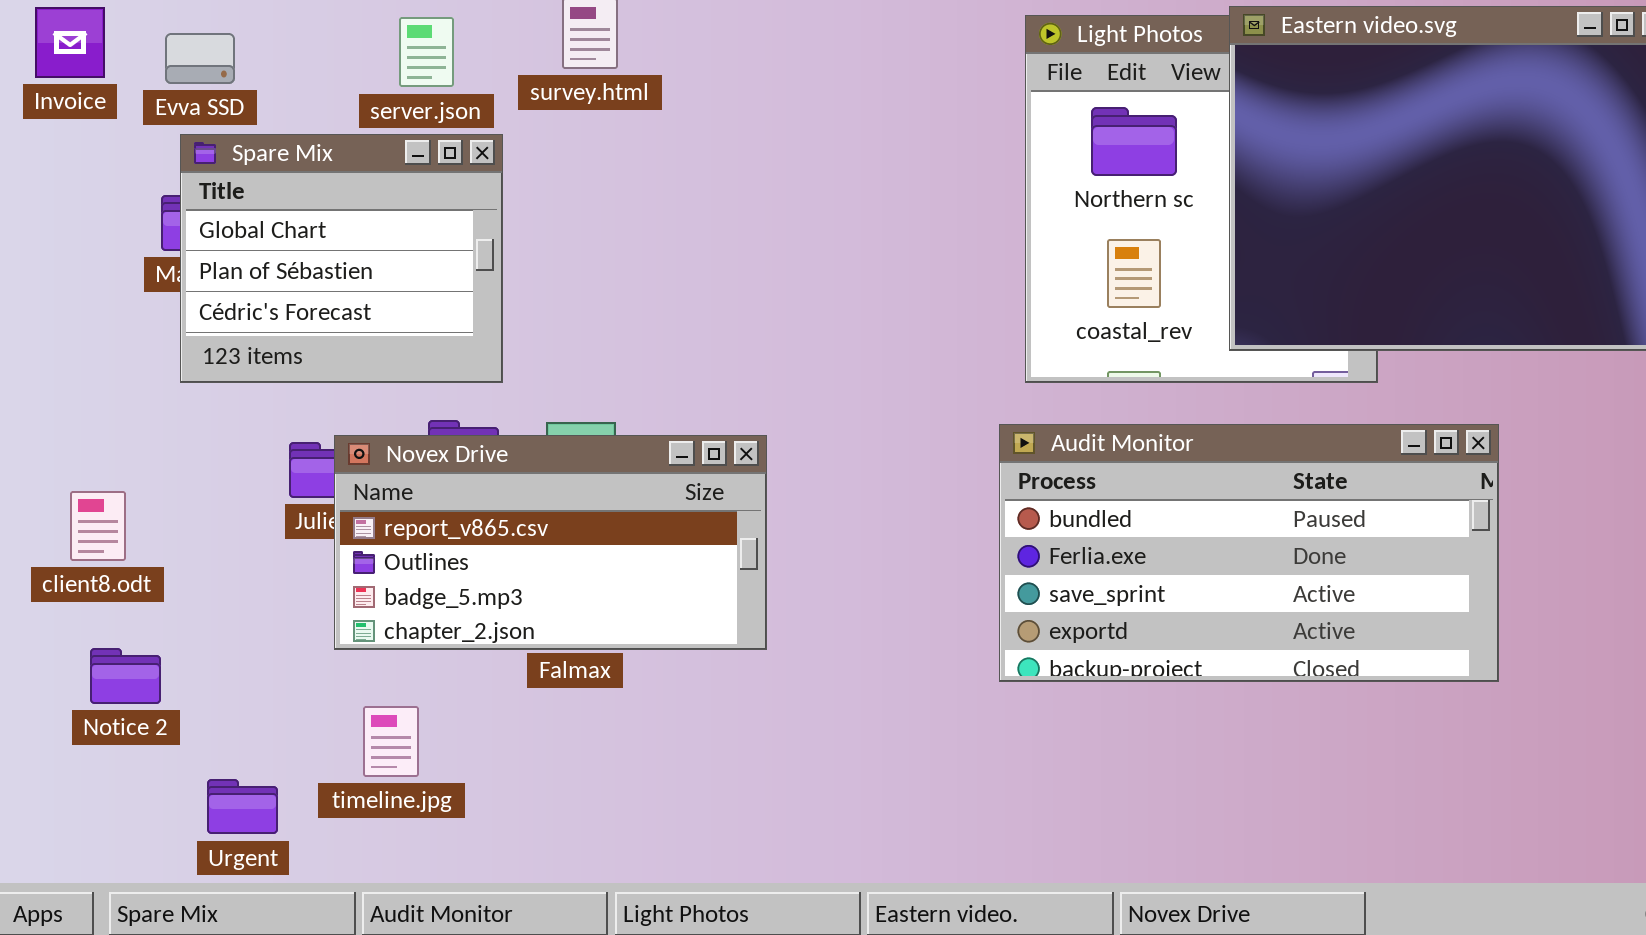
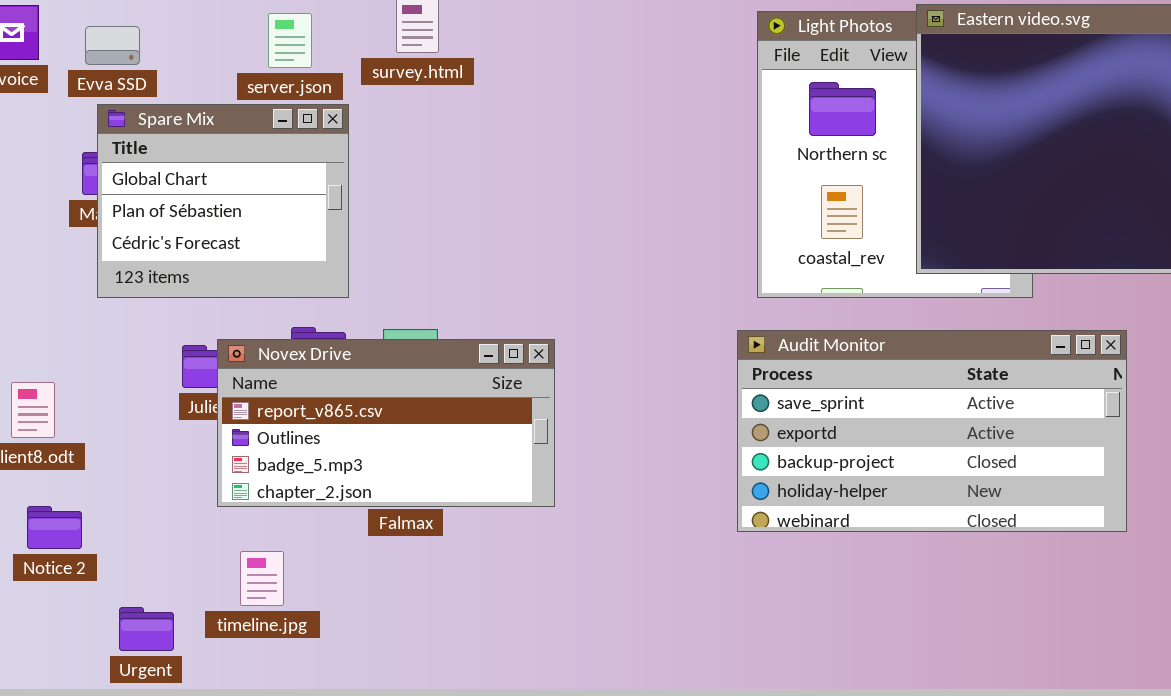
Audit Monitor: [999,424,1499,682] -> [737,330,1127,532], scrolled down 2 rows

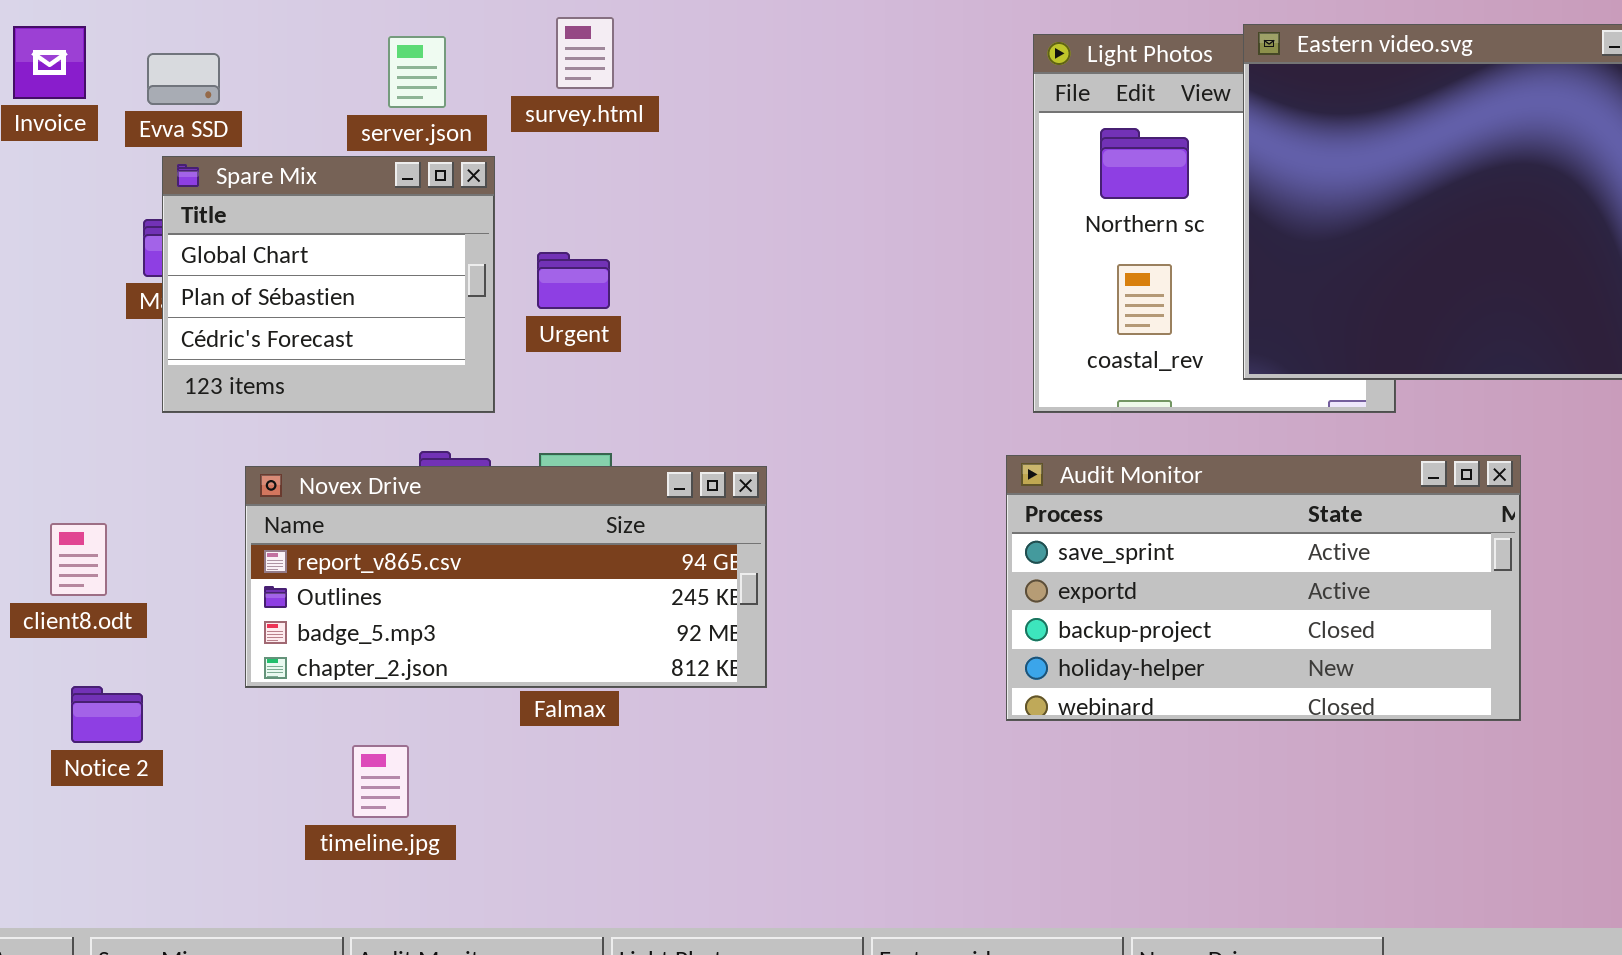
Novex Drive: [217,339,555,507] -> [245,466,767,688], resized
Urgent: [119,607,174,651] -> [537,252,610,309], moved

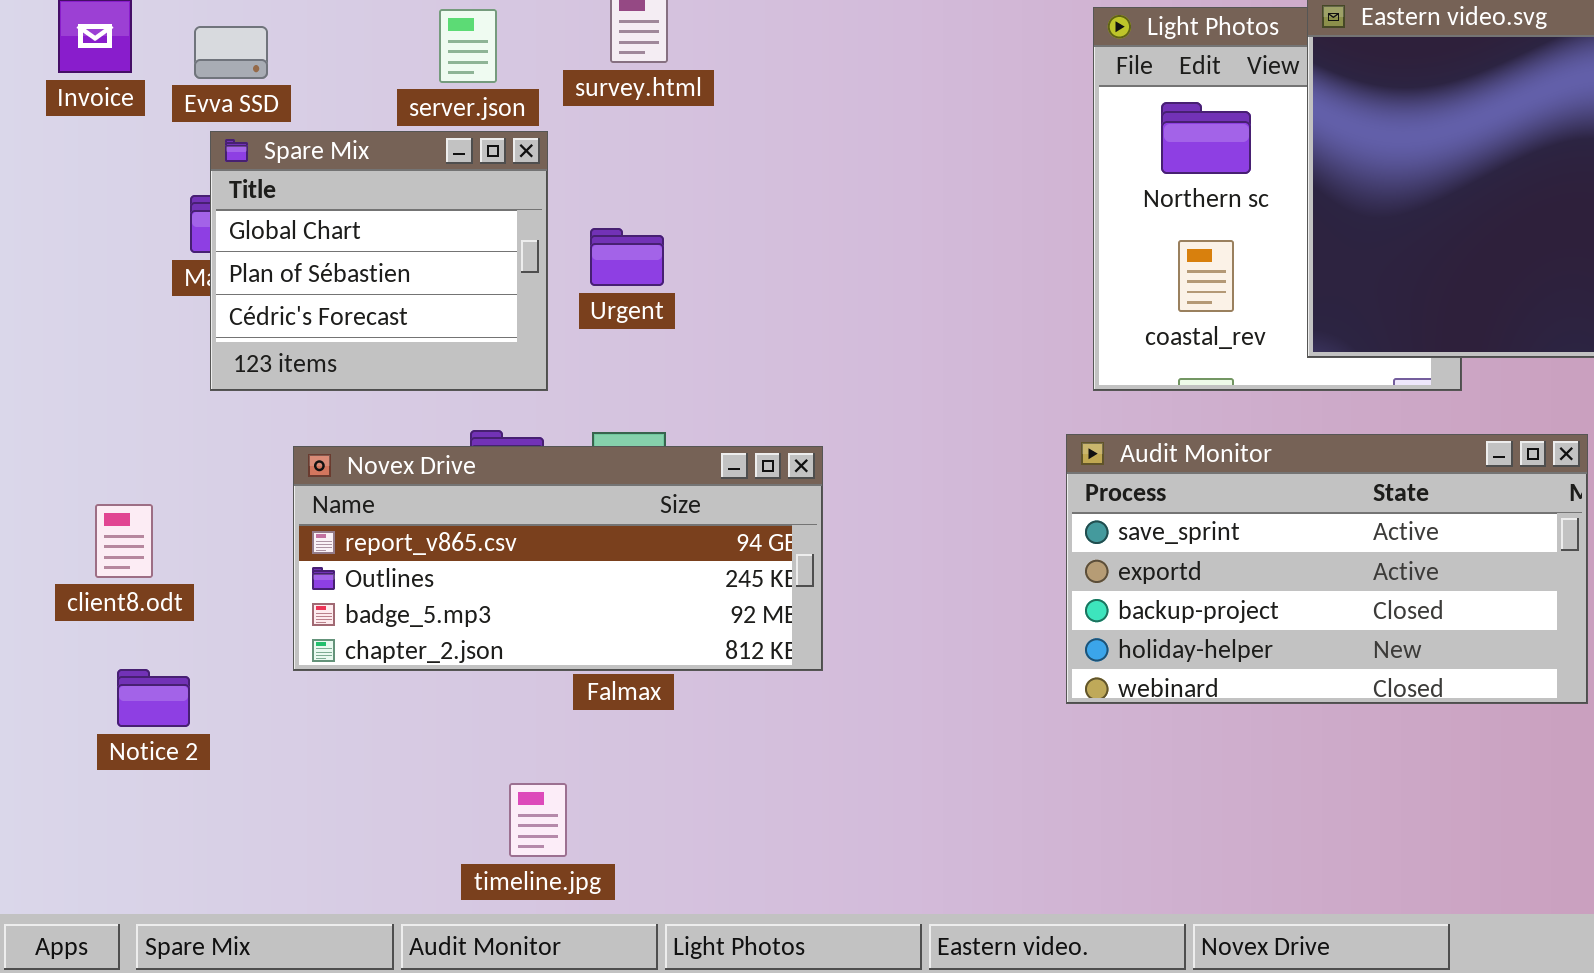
timeline.jpg: [352,745,409,818] -> [509,783,567,857], moved

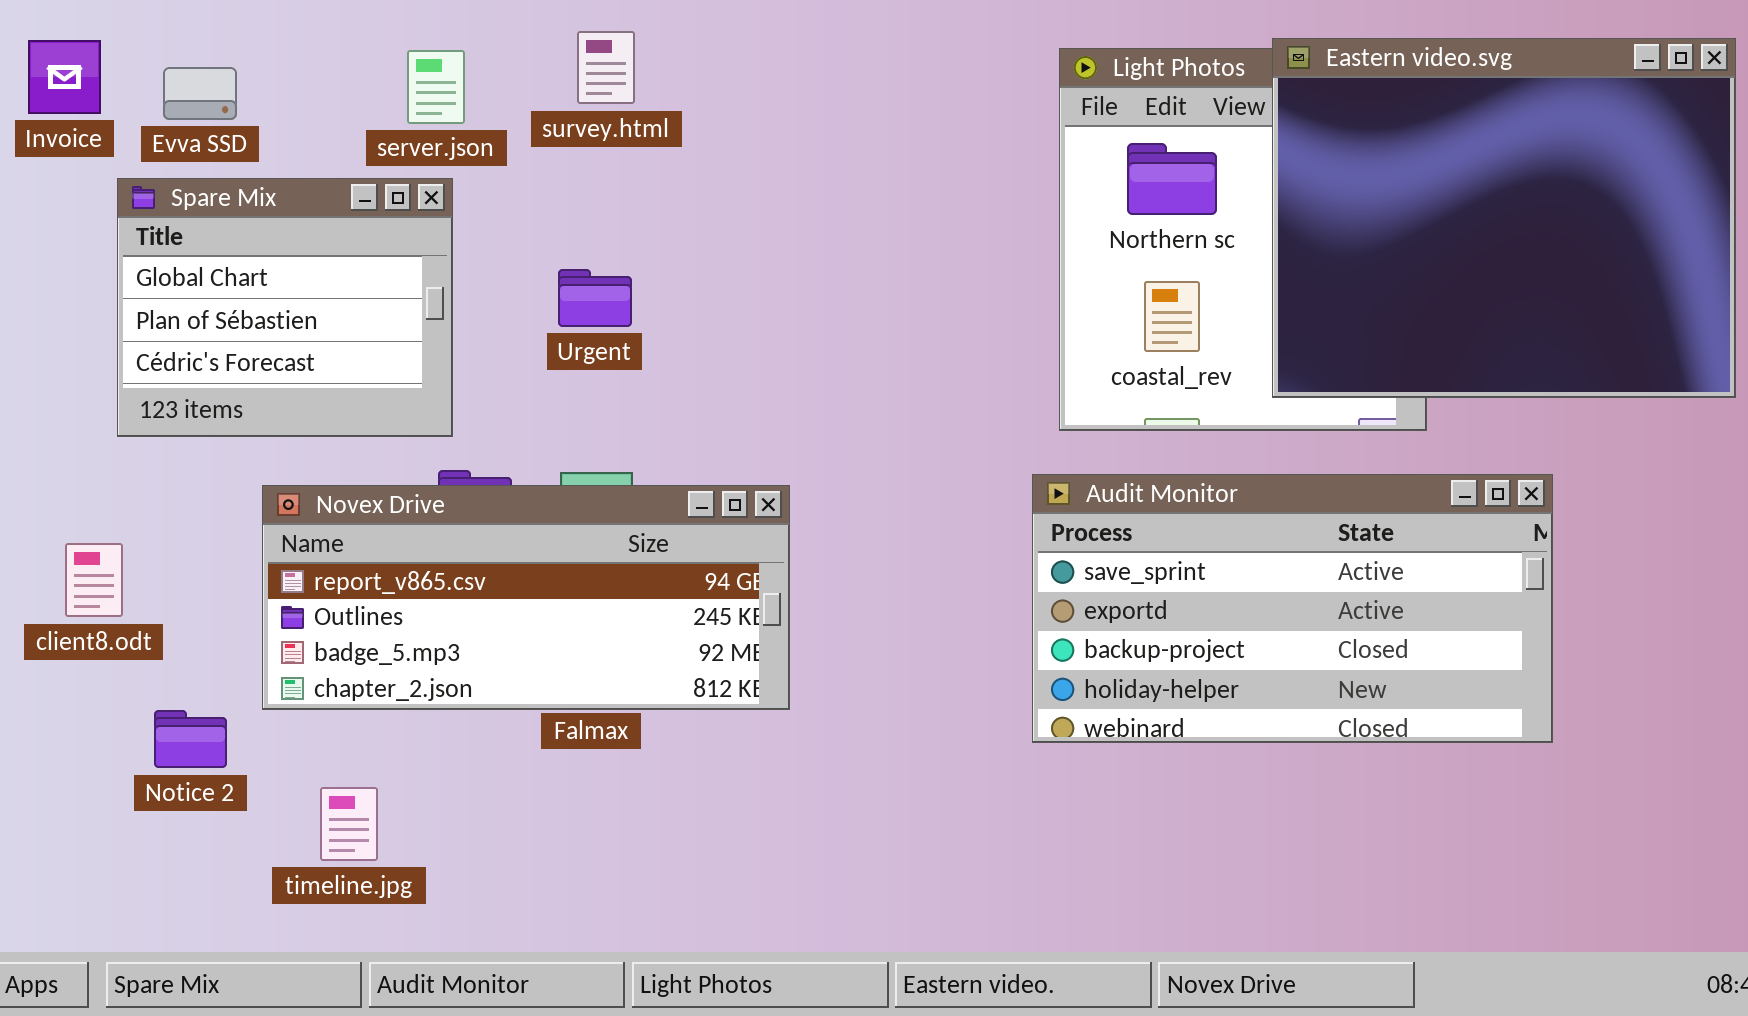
Spare Mix: [210,131,548,391] -> [117,178,453,437], moved
Notice 2: [117,669,190,727] -> [154,710,227,768], moved
timeline.jpg: [509,783,567,857] -> [320,787,378,861], moved

